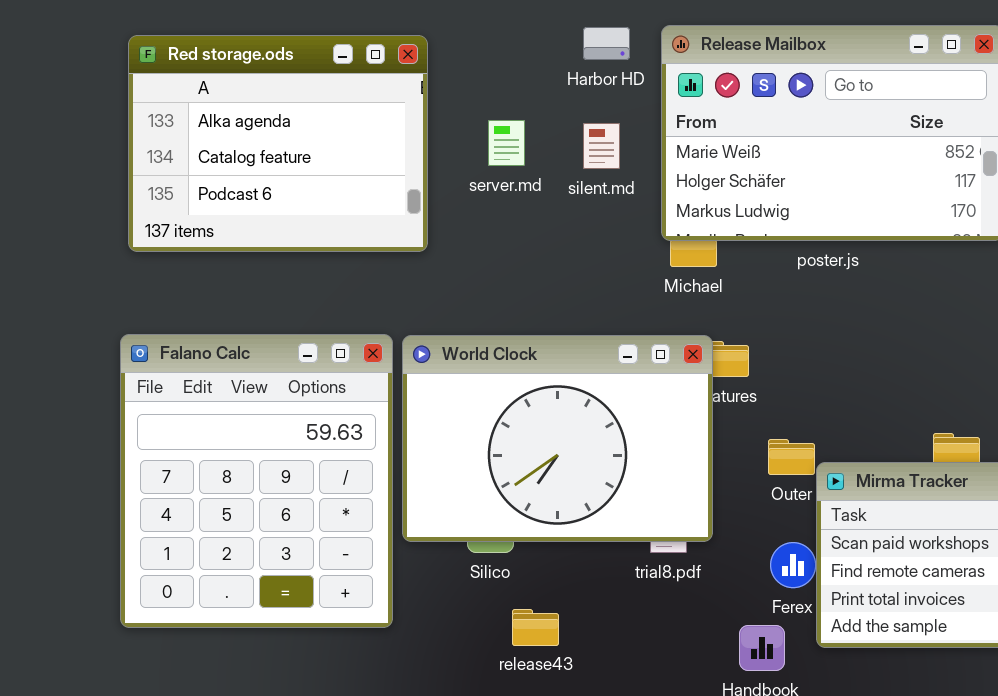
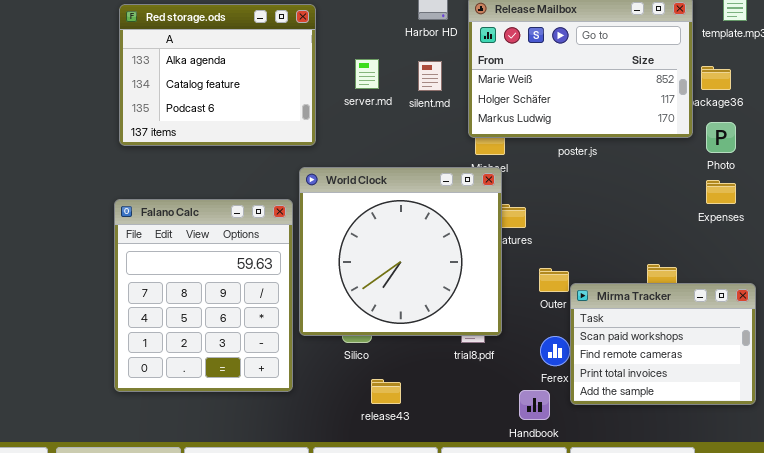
World Clock: [402,335,713,542] -> [299,167,502,336], resized

